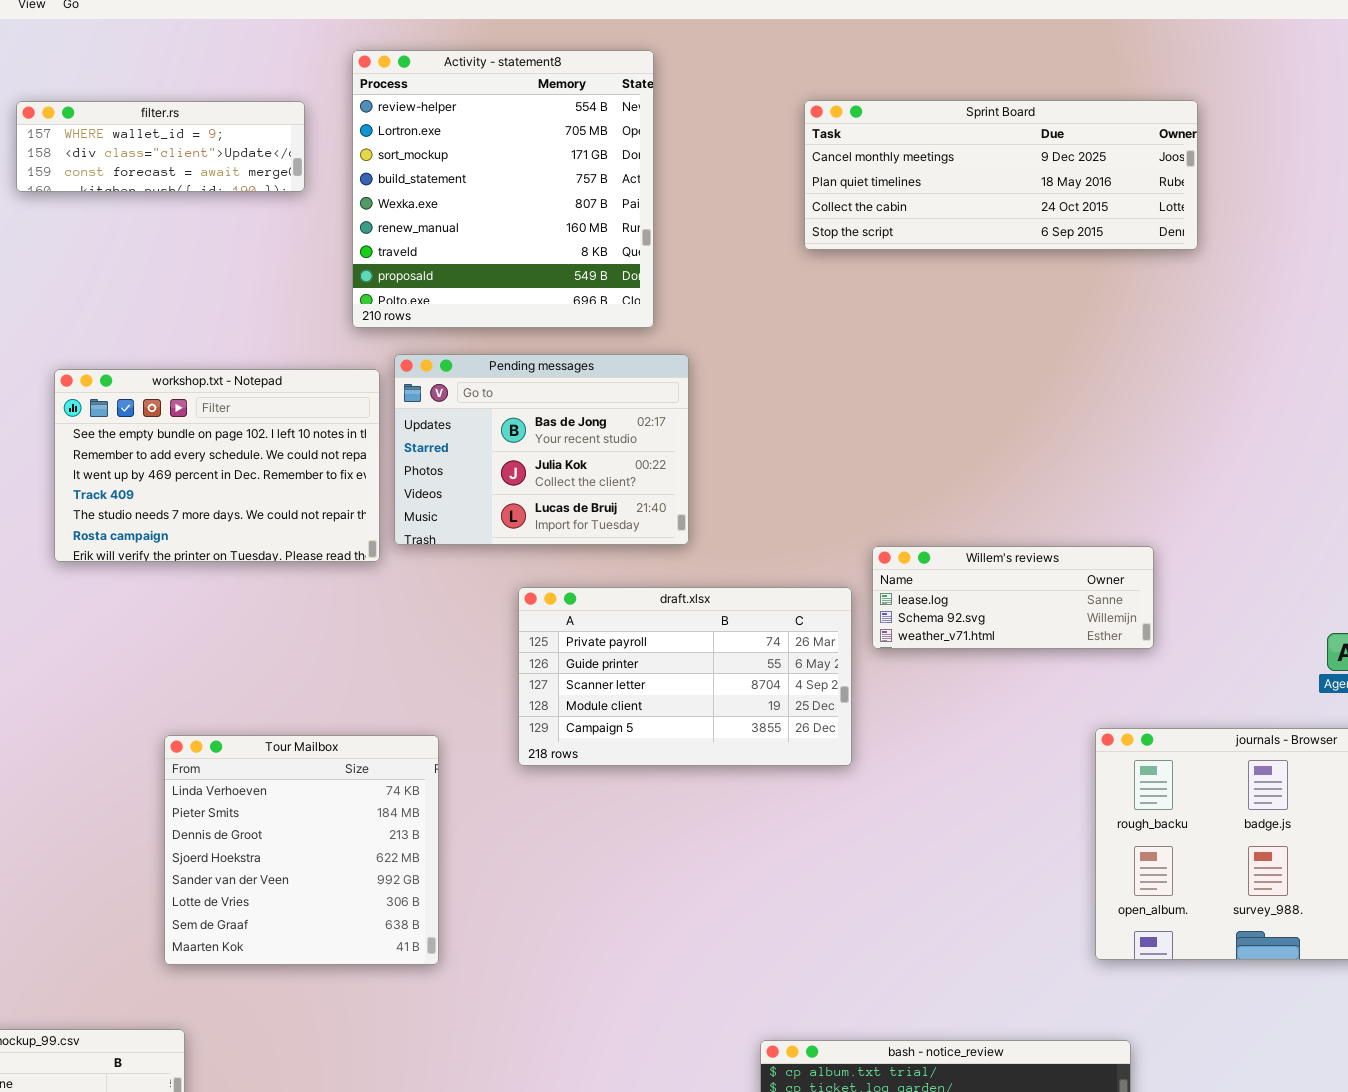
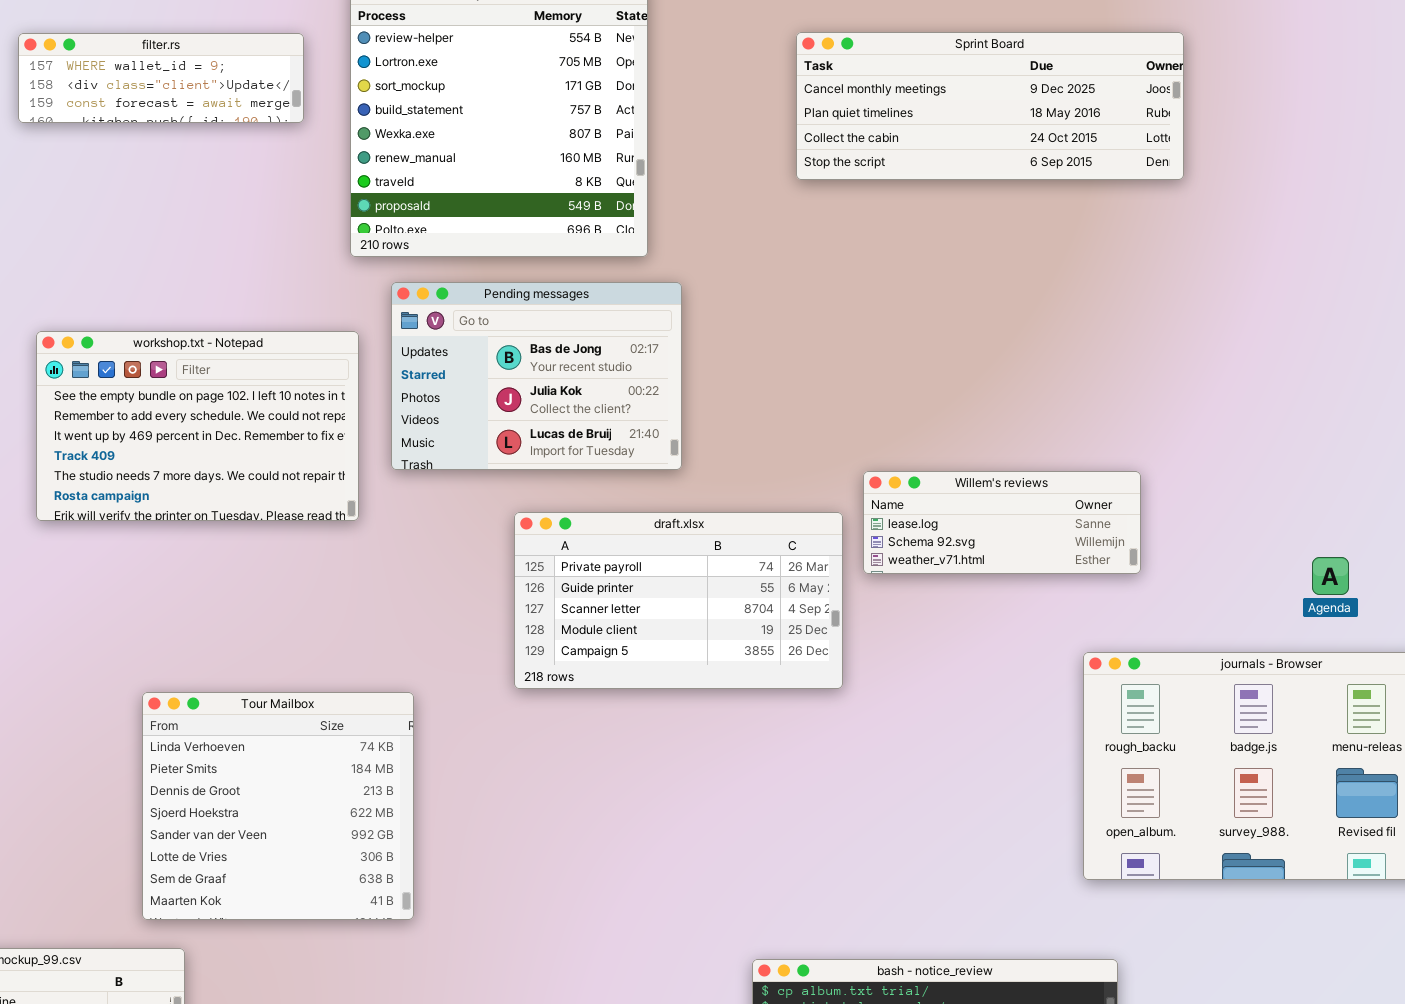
workshop.txt - Notepad: [54,369,380,562] -> [36,331,359,521], moved
Tour Mailbox: [164,735,439,965] -> [142,692,414,920], moved

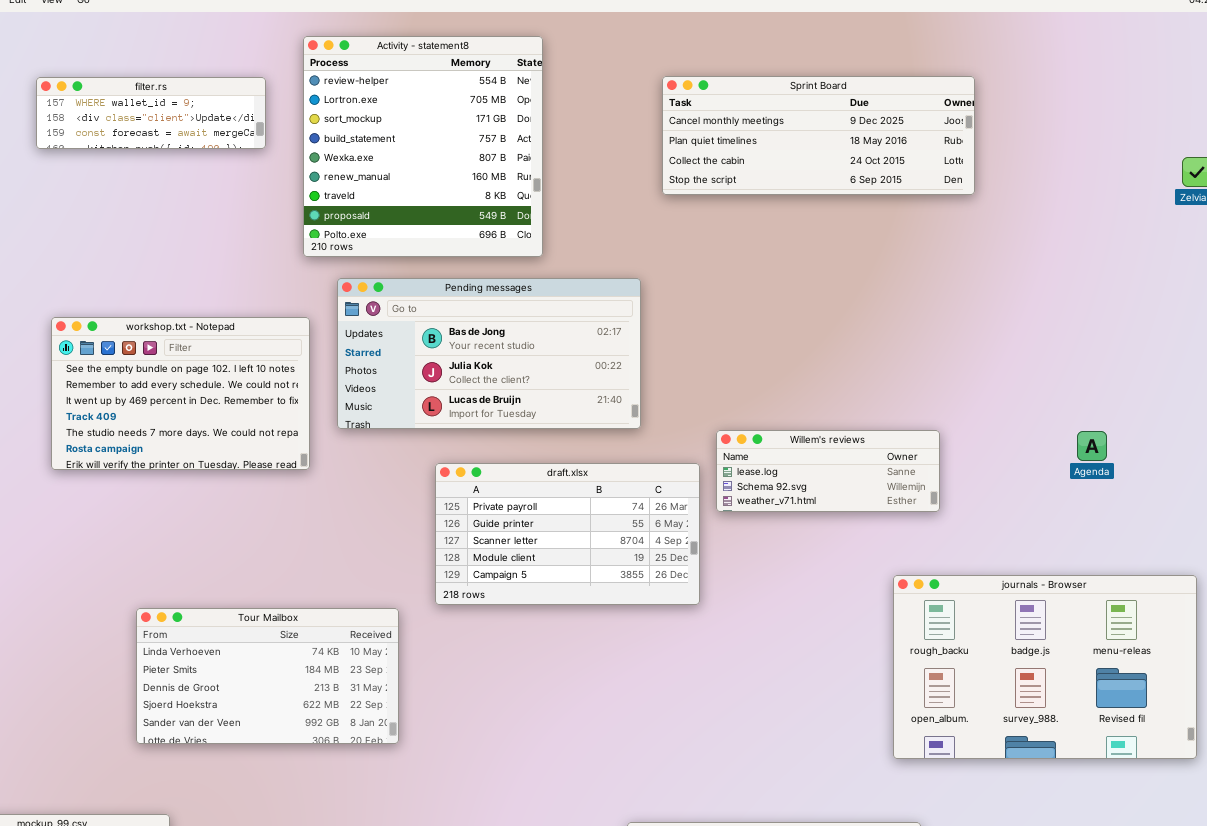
Pending messages: [391,282,682,470] -> [337,278,641,429], resized
Agenda: [1312,557,1349,595] -> [1077,431,1107,461], moved
Tour Mailbox: [142,692,414,920] -> [136,608,399,744], resized

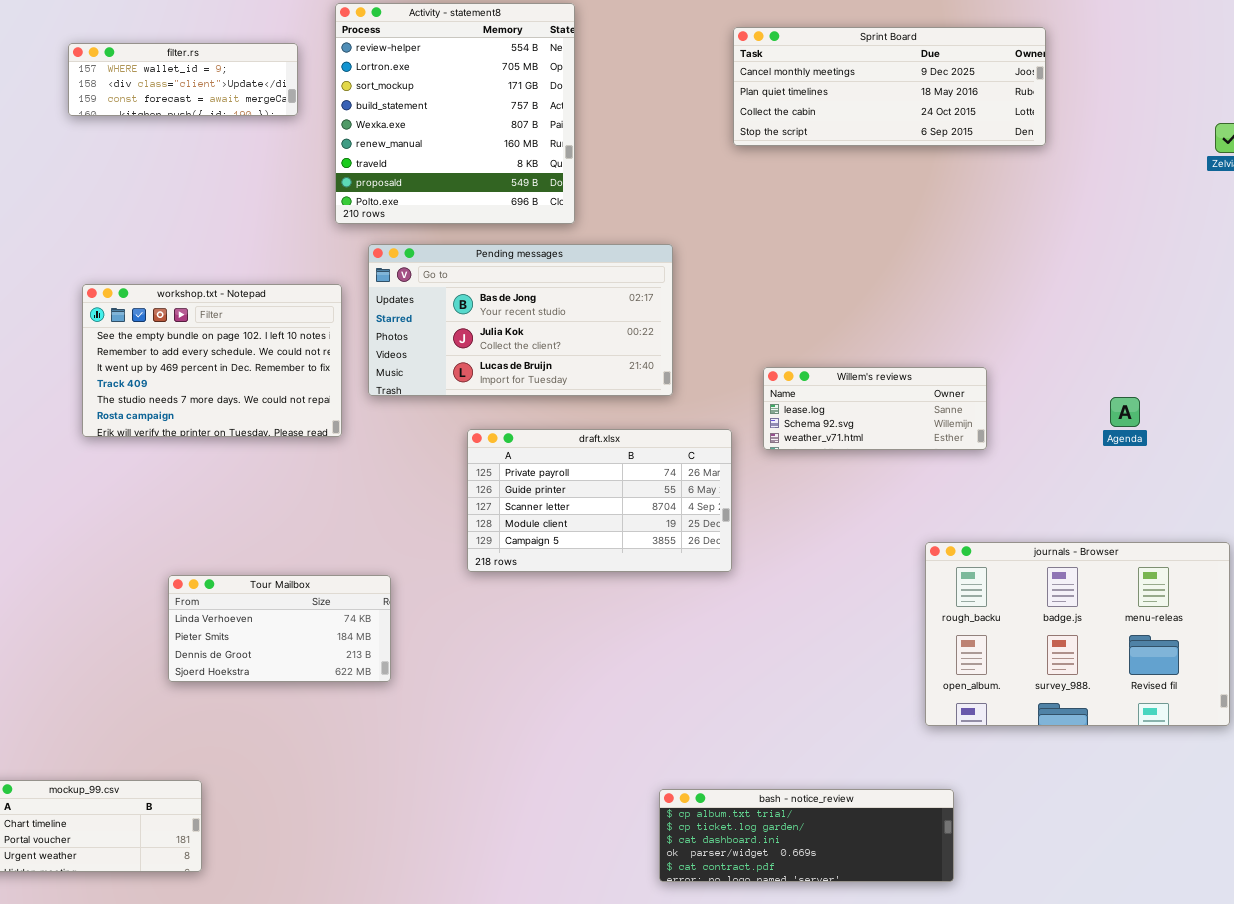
Sprint Board: [662,76,975,195] -> [733,27,1046,146], moved
Willem's reviews: [716,430,940,512] -> [763,367,987,450], moved
Tour Mailbox: [136,608,399,744] -> [168,575,391,682], resized

